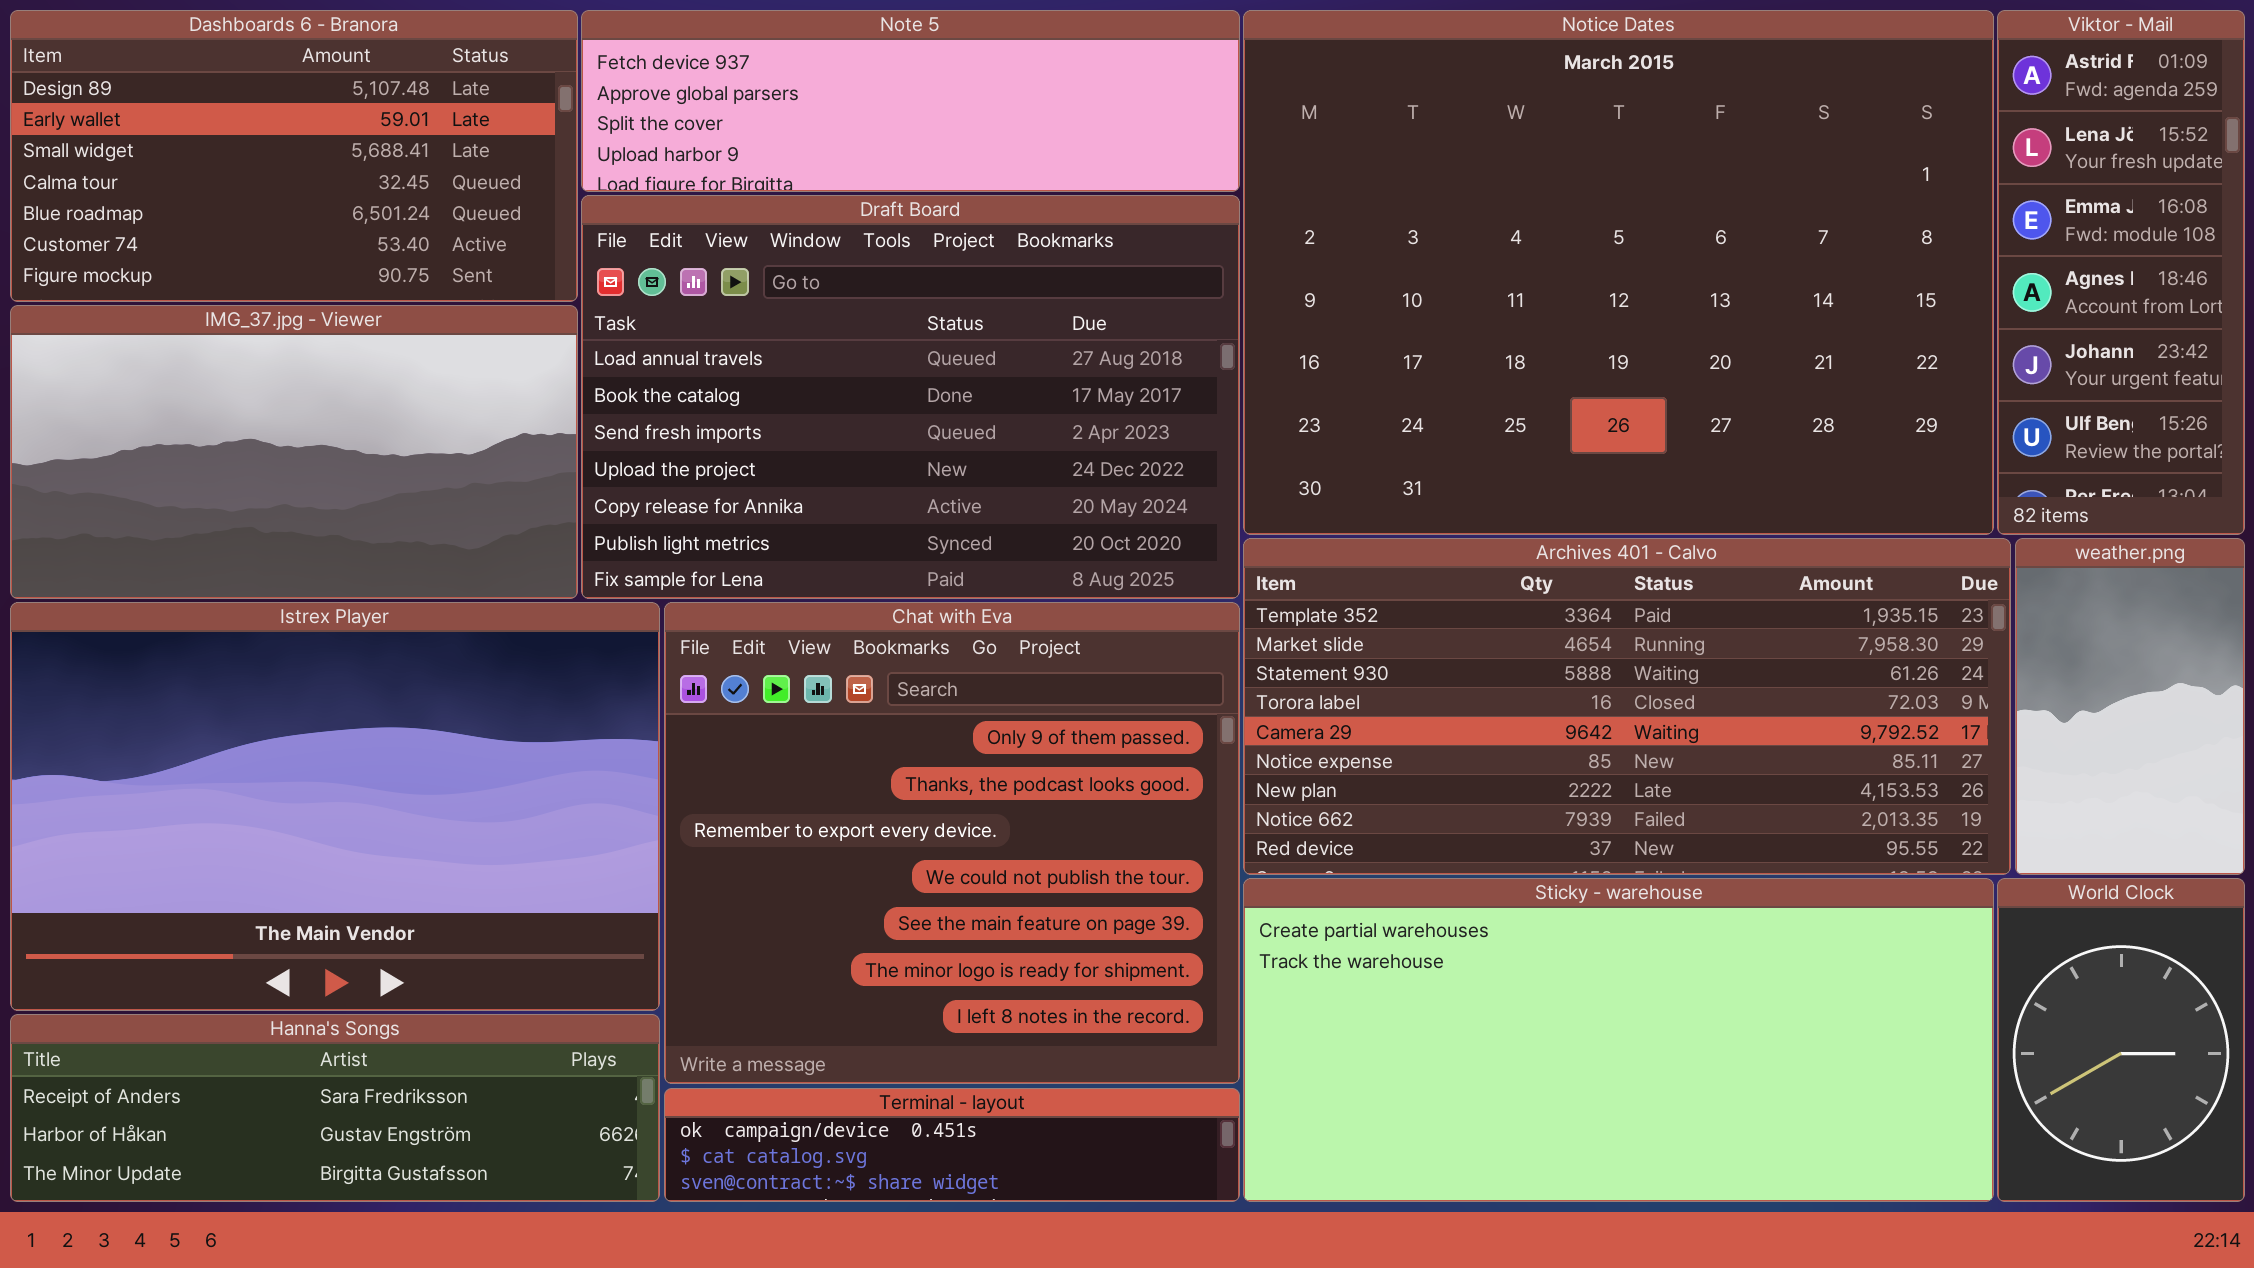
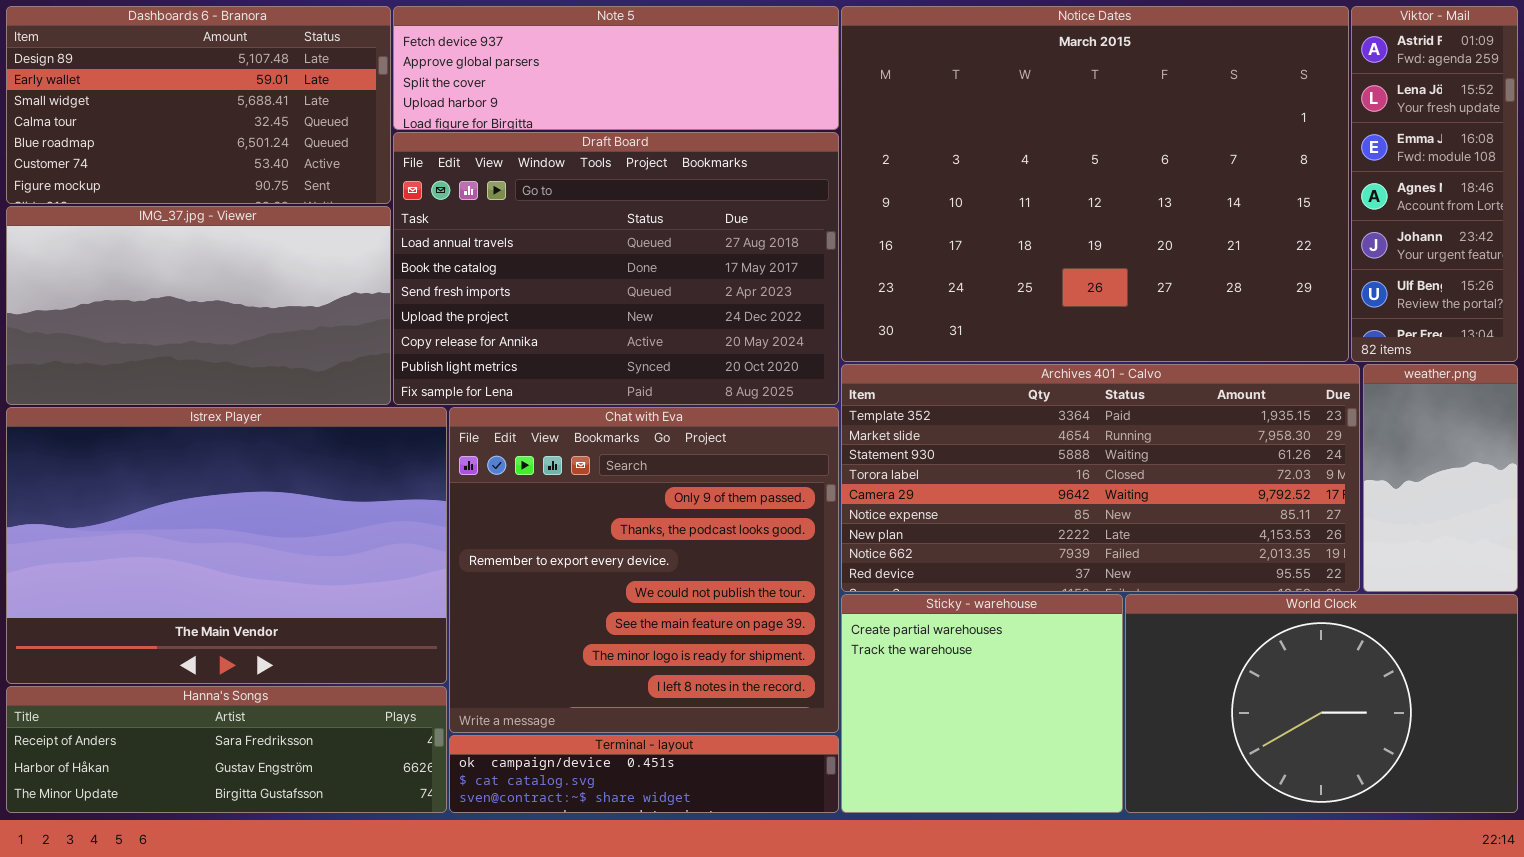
Sticky - warehouse: [1243,878,1994,1202] -> [841,594,1123,813], resized
World Clock: [1997,878,2245,1202] -> [1125,594,1518,813], resized

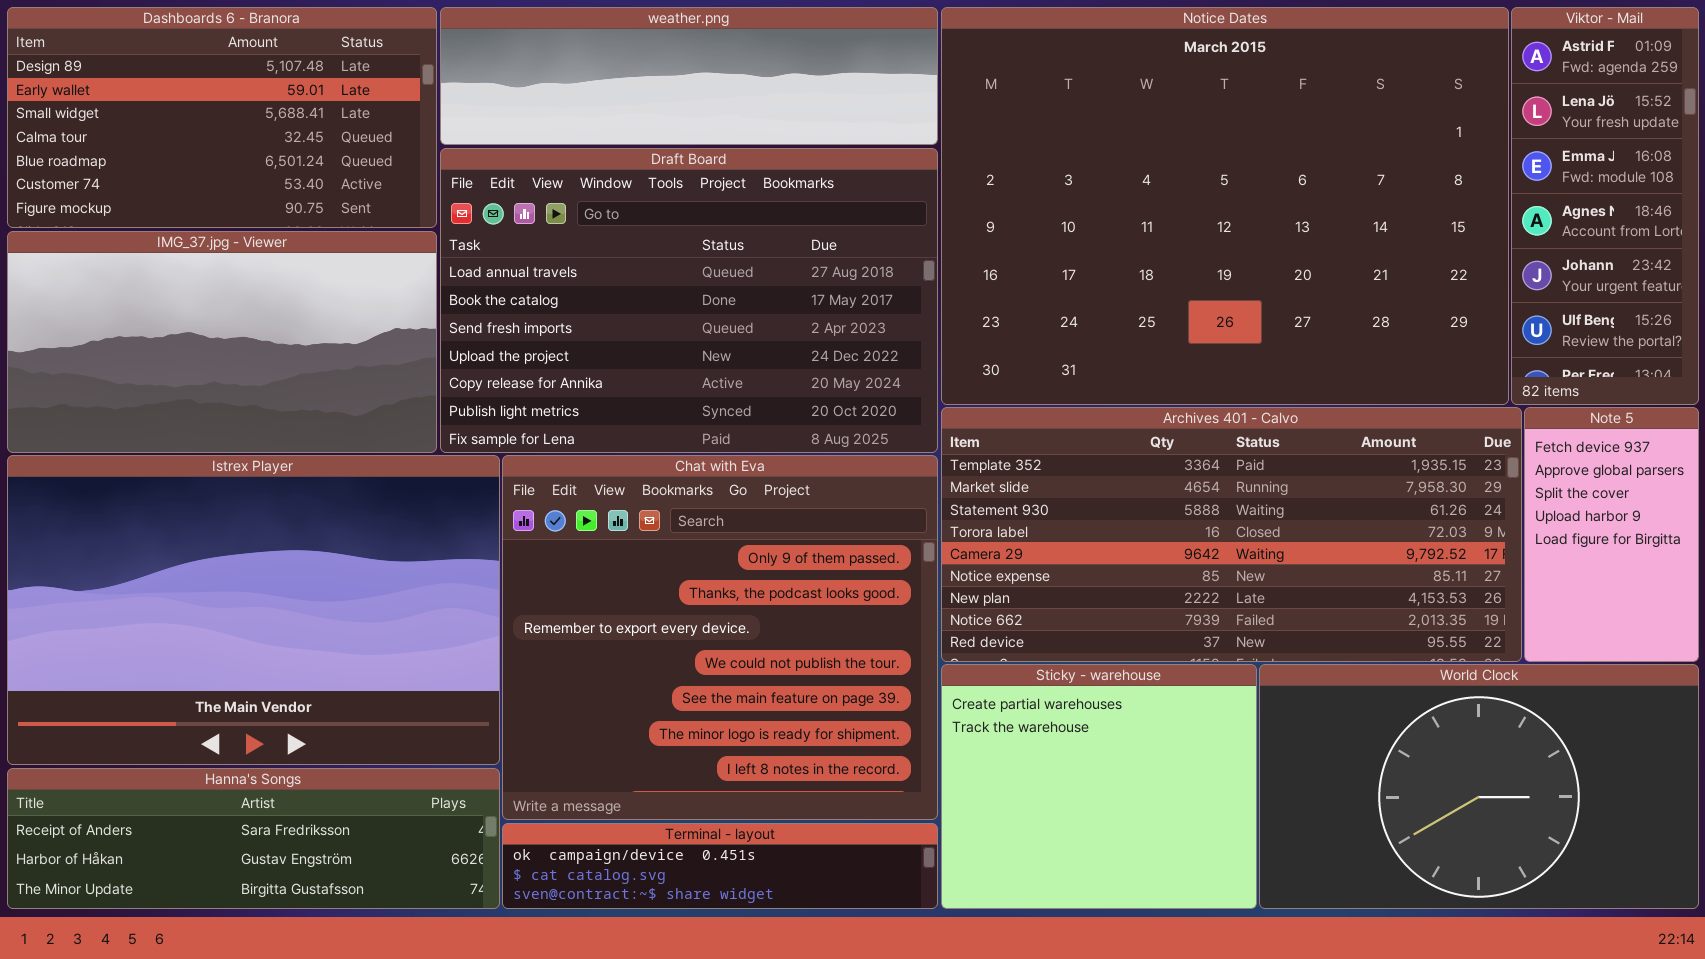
Note 5: [393,6,839,130] -> [1524,407,1699,662], moved, resized
weather.png: [1363,364,1518,592] -> [440,7,938,145], moved, resized

